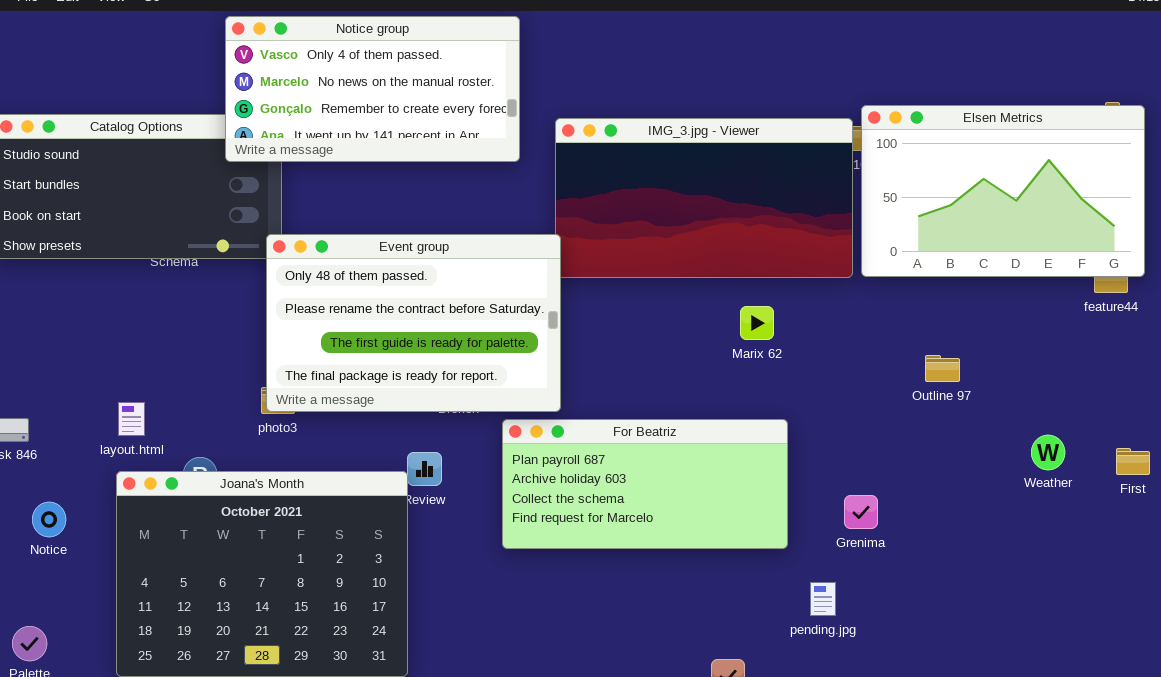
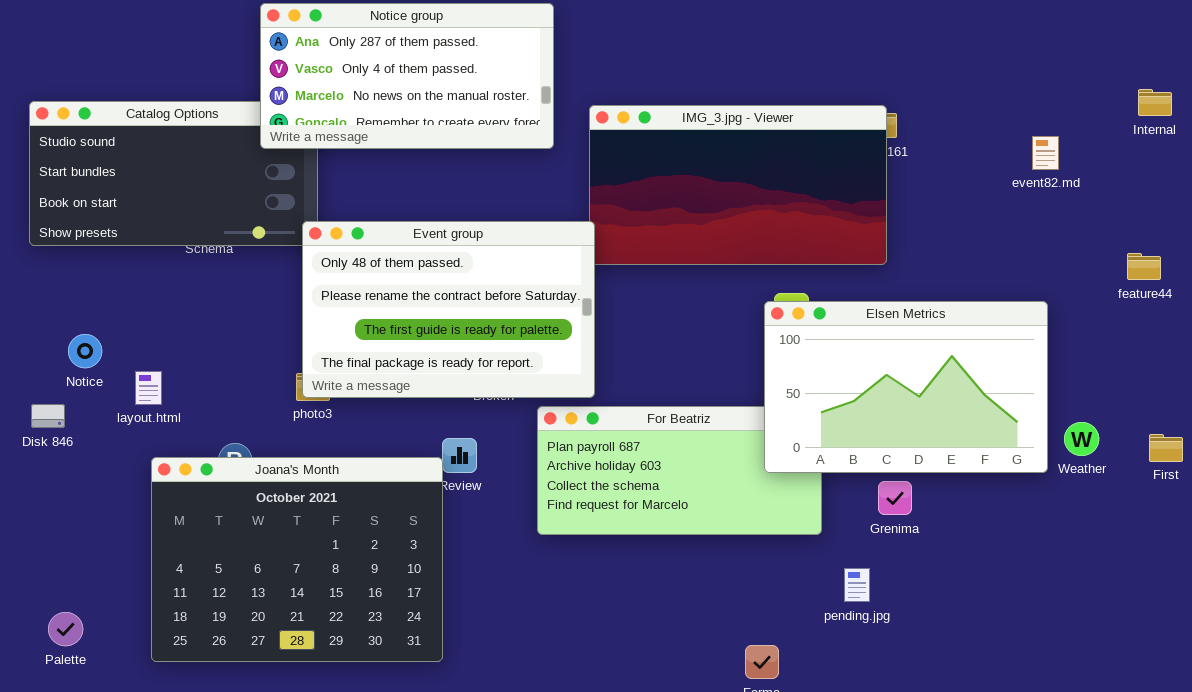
Notice group: [225,16,520,162] -> [260,3,554,149], scrolled up 1 row
Elsen Metrics: [861,105,1145,277] -> [764,301,1048,473], moved
layout.html: [118,402,145,436] -> [135,371,162,405], moved
Notice: [32,502,66,537] -> [68,334,102,368], moved

